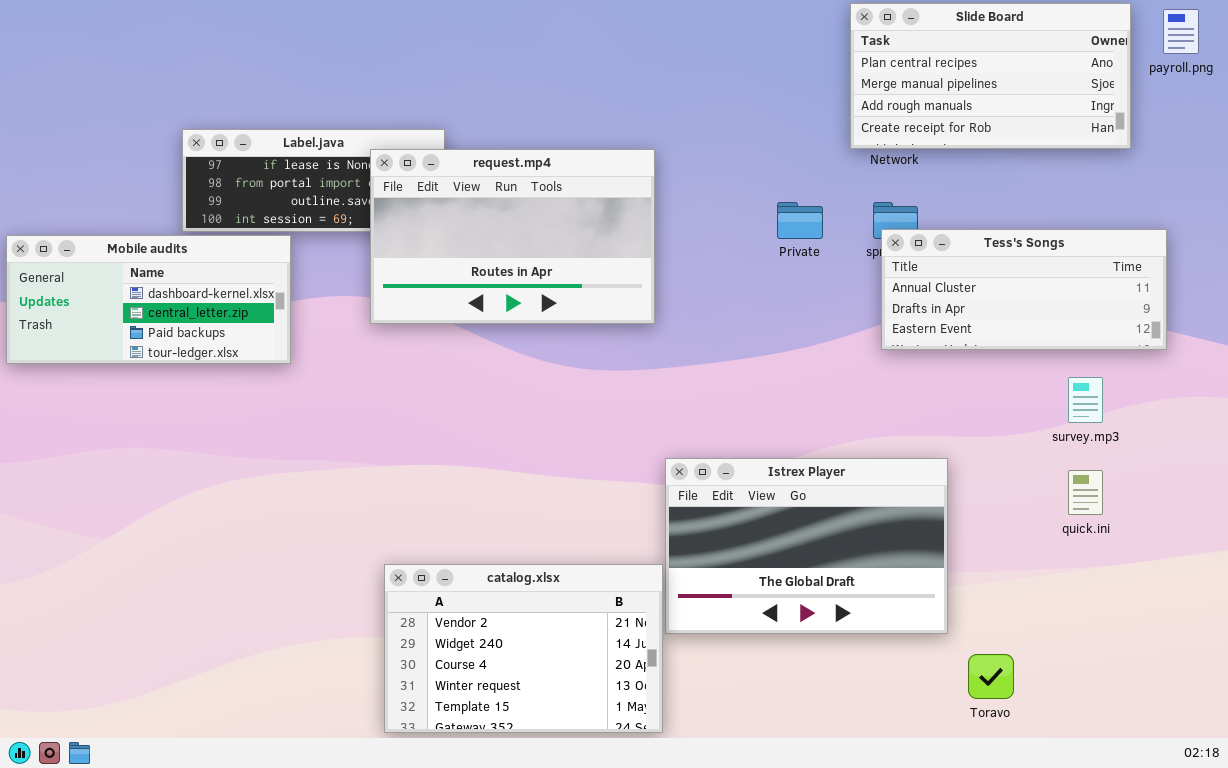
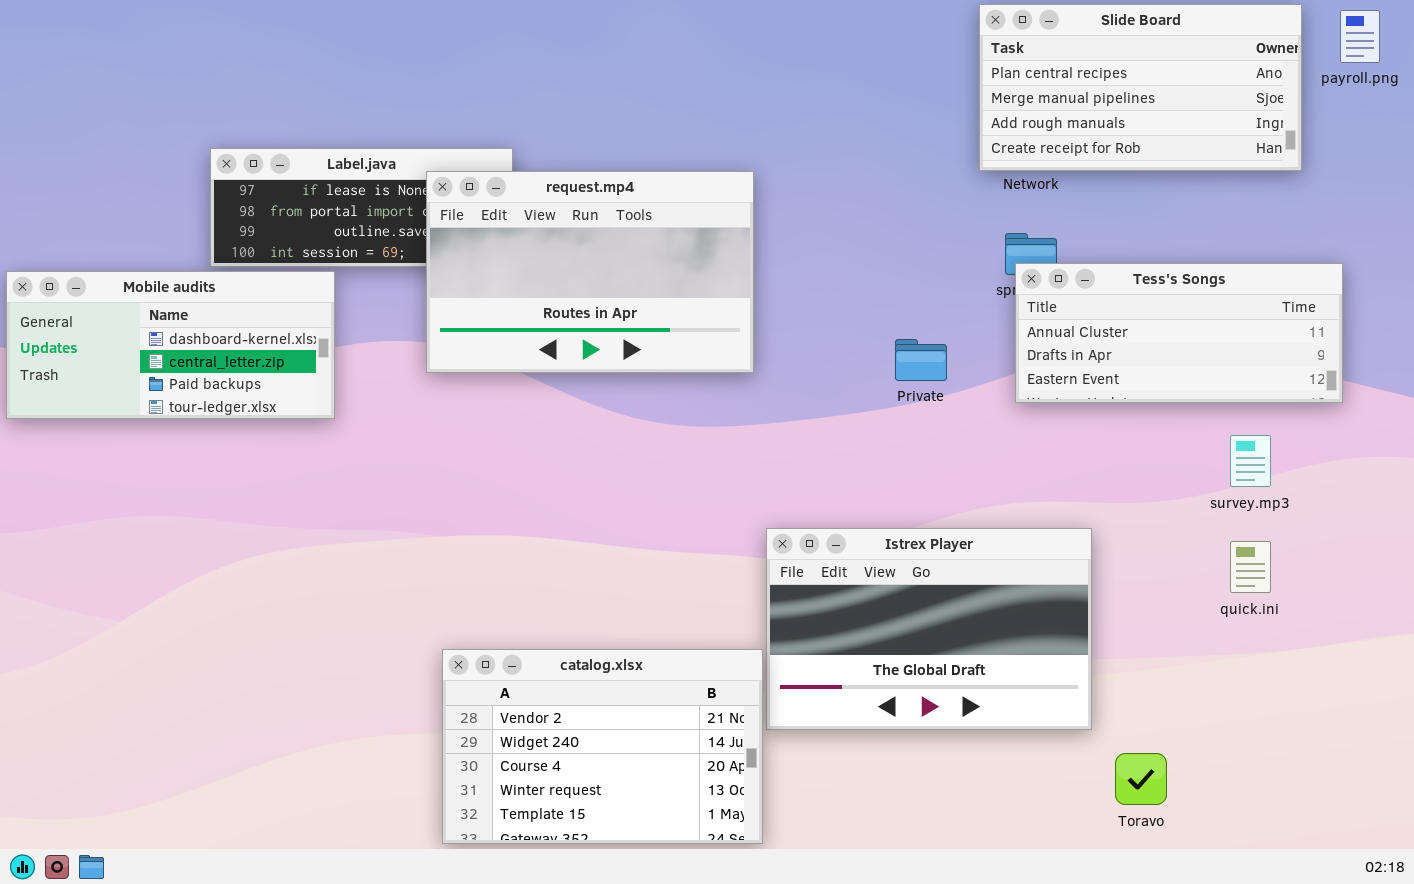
Private: [777,202,823,239] -> [895,339,947,381], moved

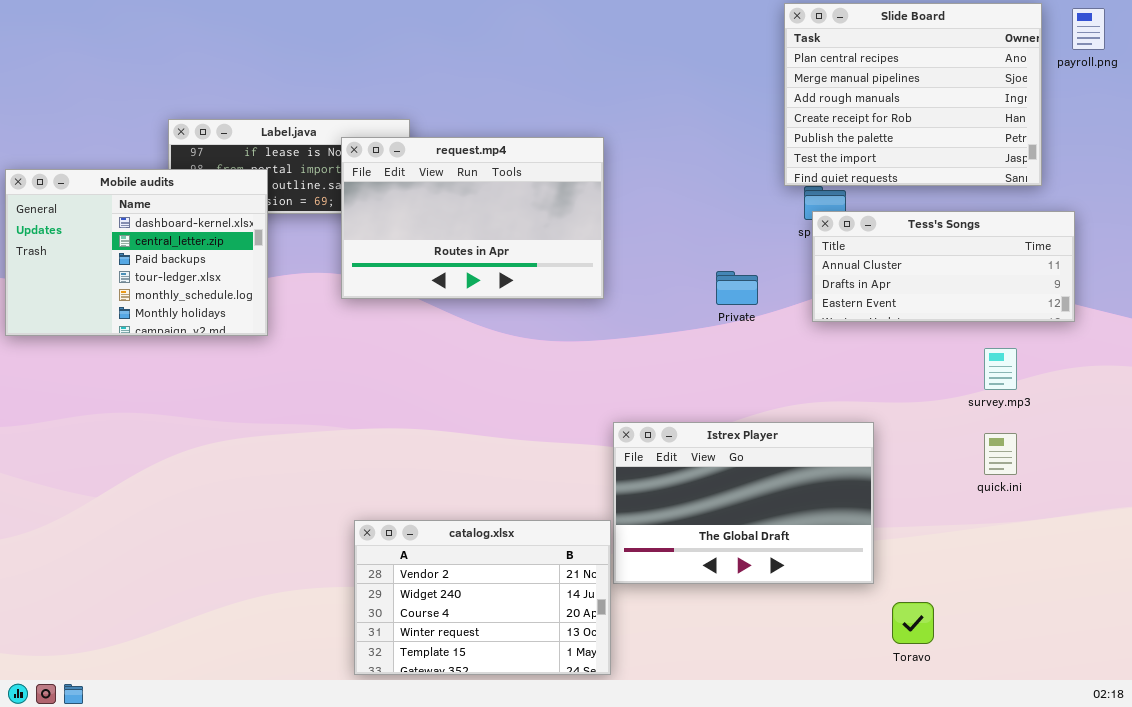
Slide Board: [979,4,1302,171] -> [784,3,1042,186], resized
Mobile audits: [6,271,335,419] -> [5,169,268,336], resized

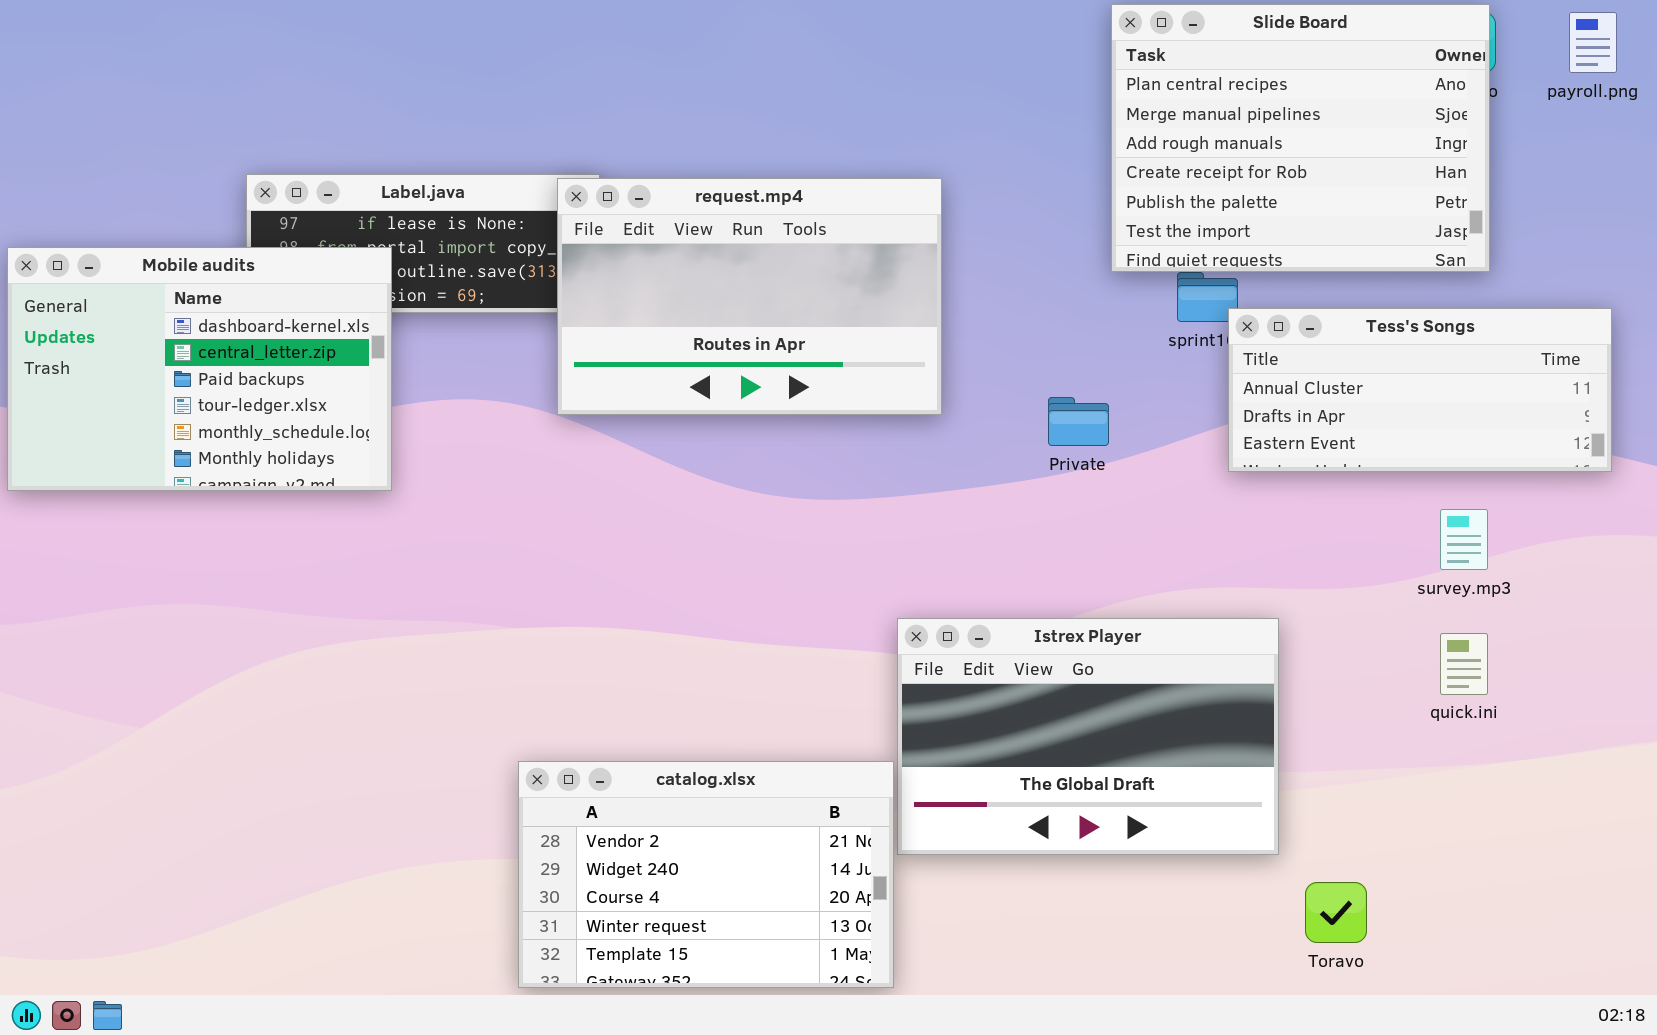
Slide Board: [784,3,1042,186] -> [1111,4,1490,272], moved
request.mp4: [341,137,604,299] -> [557,178,942,415], moved
Tess's Songs: [812,211,1075,322] -> [1228,308,1612,472], moved

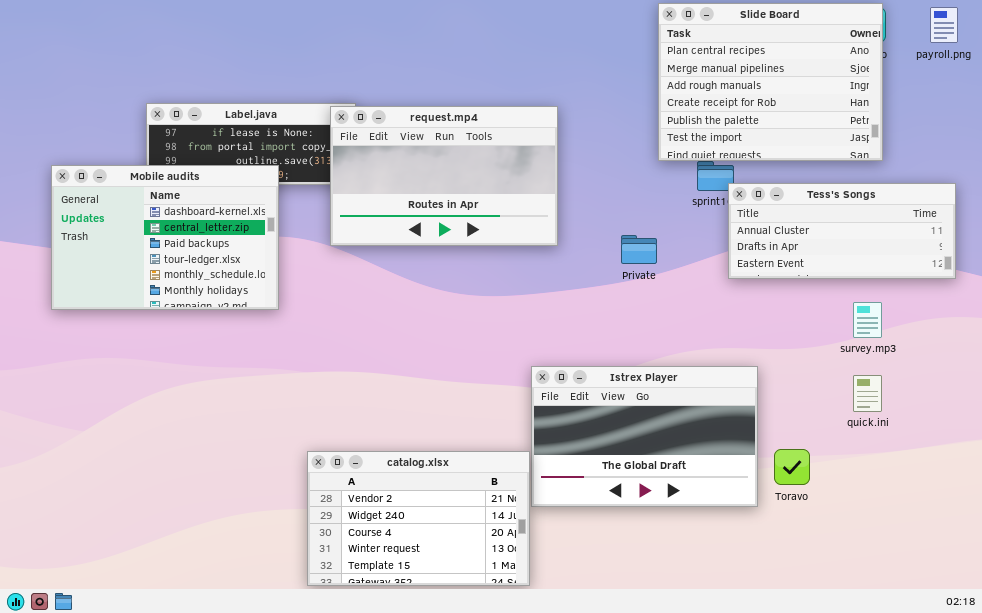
Mobile audits: [7,247,392,491] -> [51,165,279,310], moved
Toravo: [1305,882,1367,943] -> [774,449,810,485], moved

